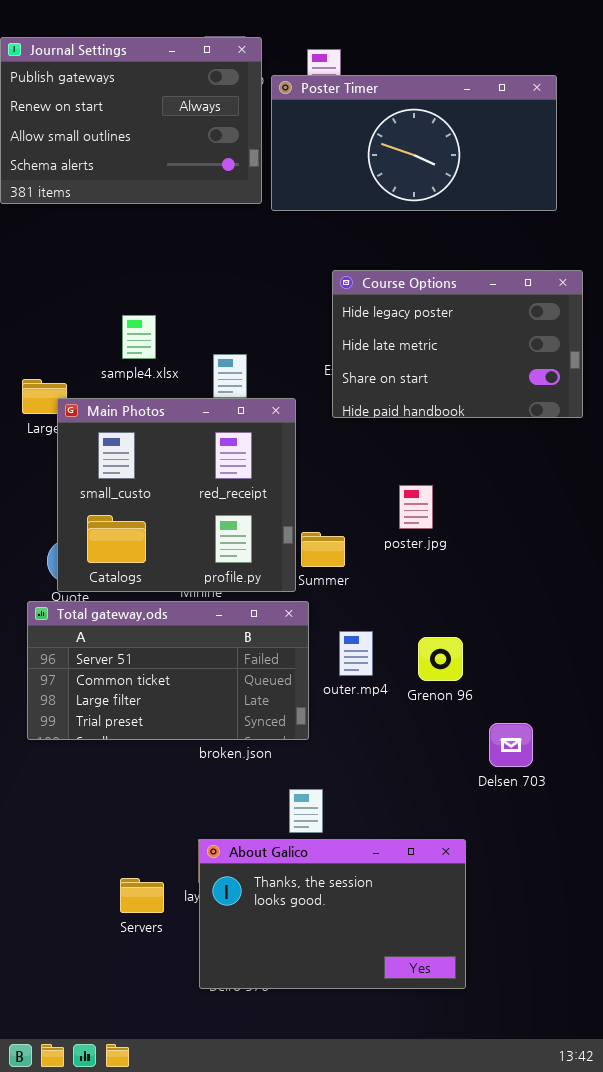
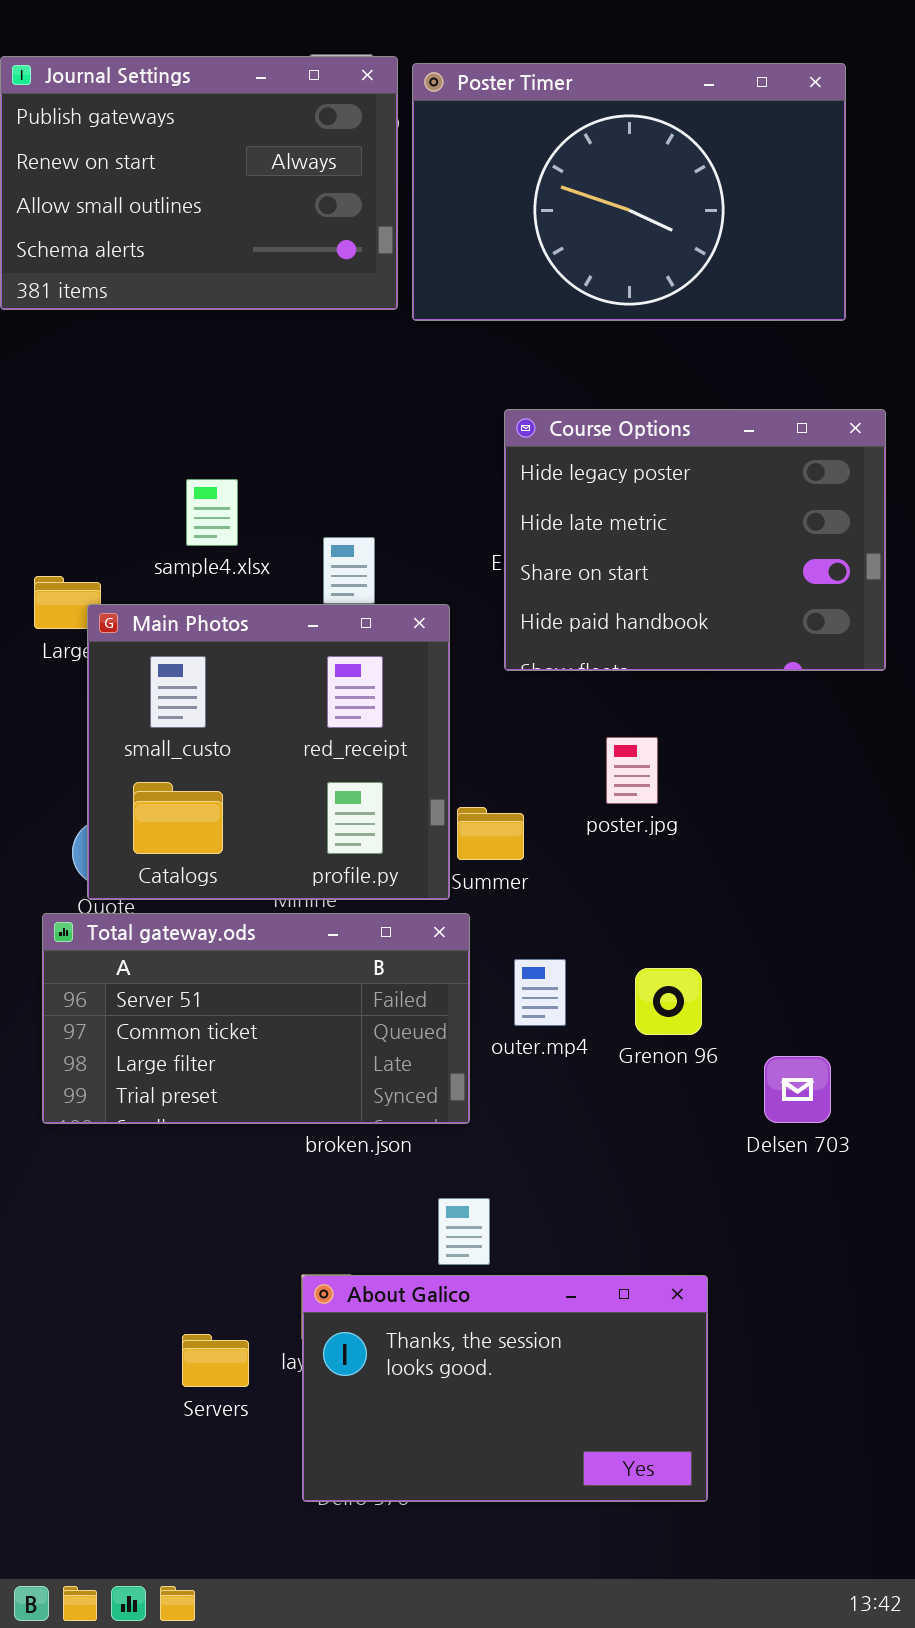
Poster Timer: [271,75,557,211] -> [412,63,846,321], resized
Course Options: [332,270,583,418] -> [504,409,886,671], resized
Delsen 703: [489,723,533,767] -> [764,1056,831,1123], moved

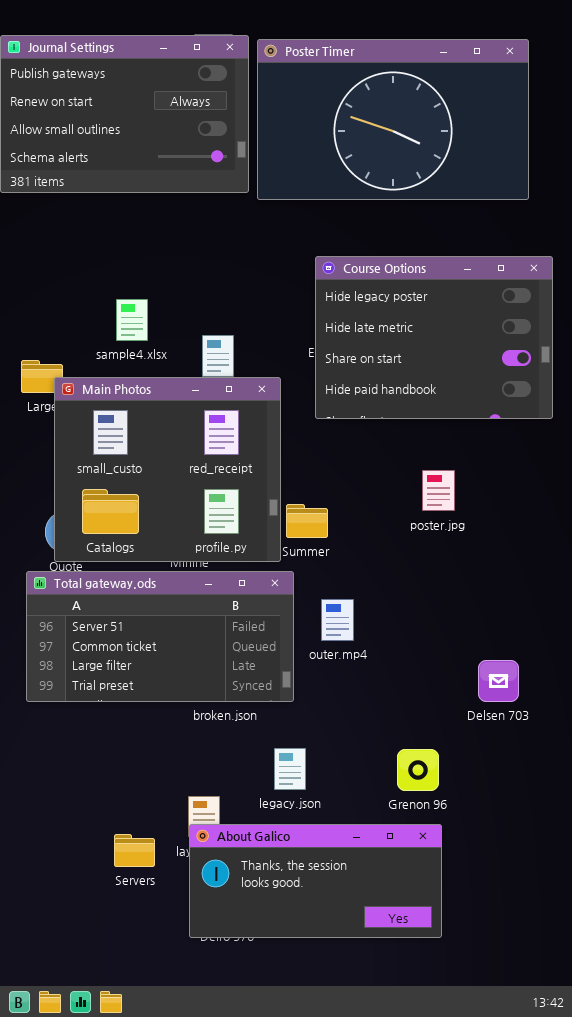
poster.jpg: [606,737,658,804] -> [422,470,455,511], moved
Grenon 96: [635,968,702,1035] -> [397,749,439,791], moved
About Galico: [302,1275,708,1502] -> [189,824,442,938], resized

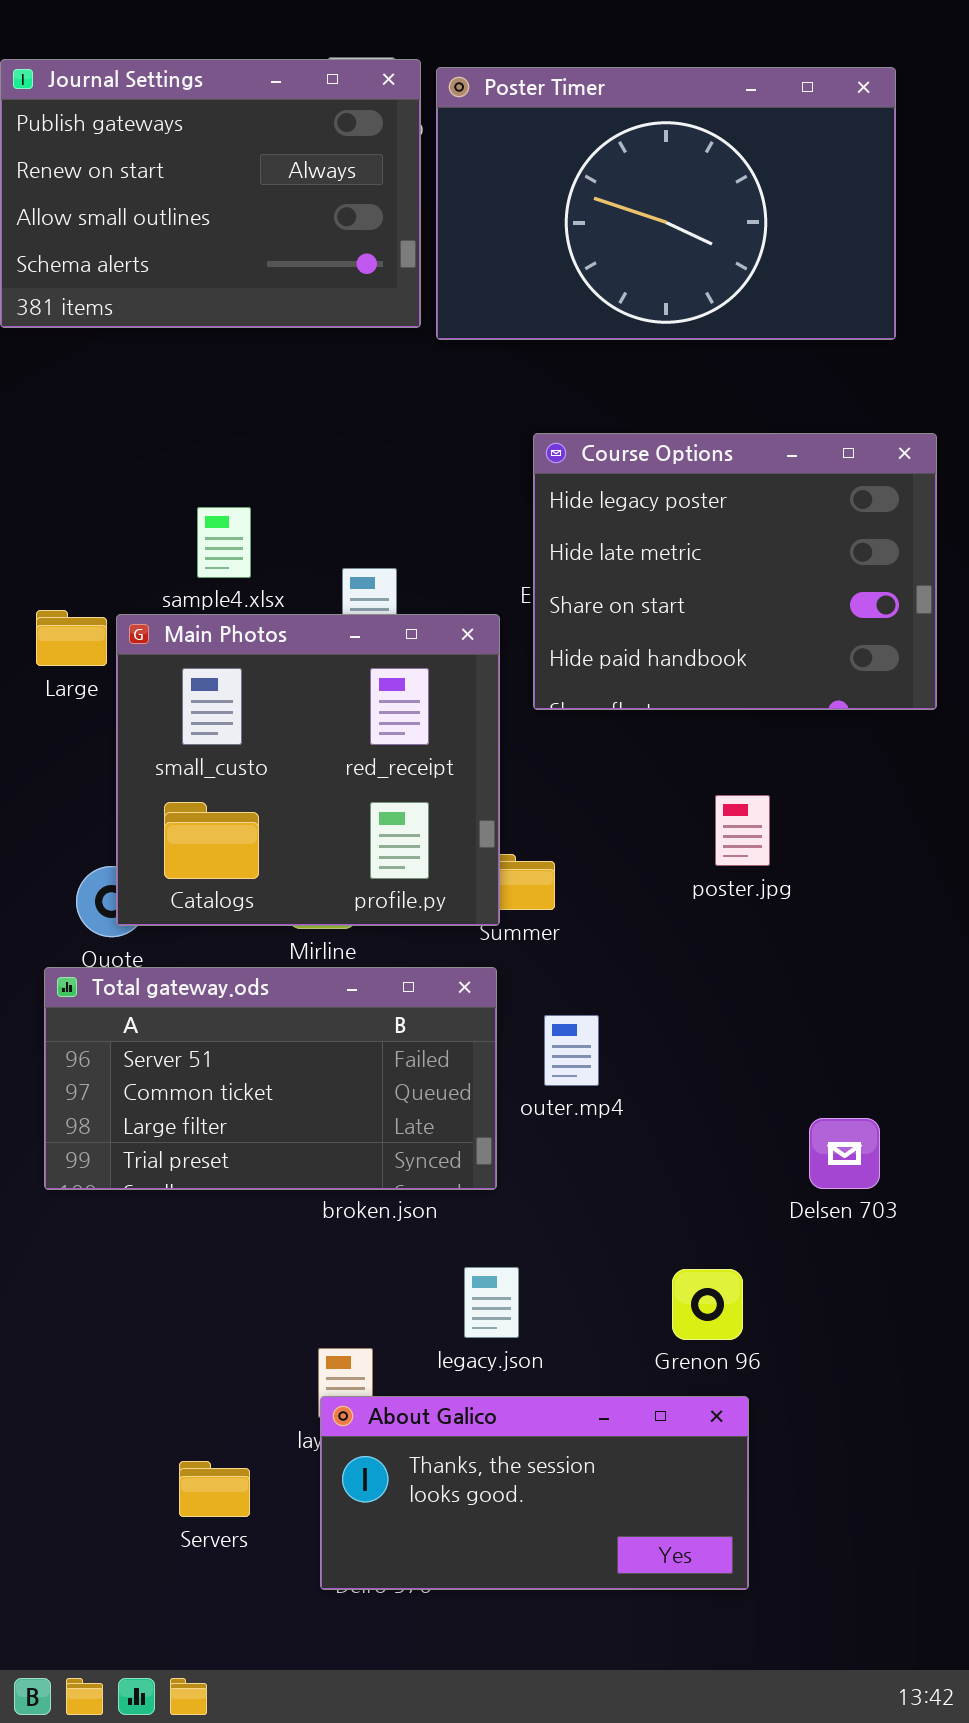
Main Photos: [54,377,281,562] -> [116,614,500,926], moved
Servers: [114,834,155,867] -> [179,1461,250,1517], moved

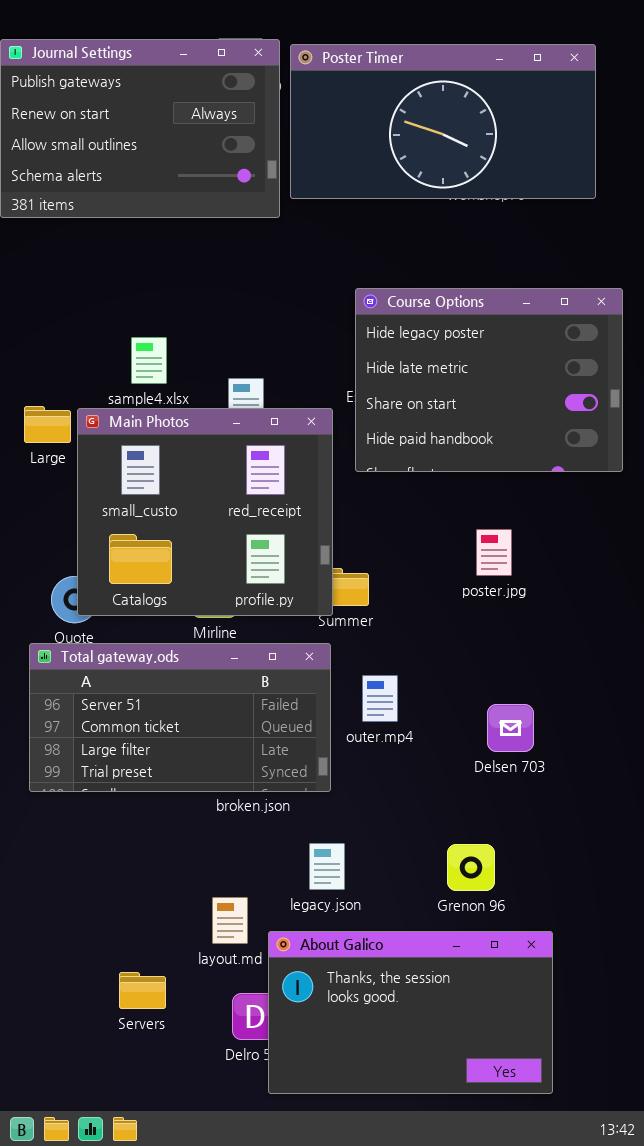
Poster Timer: [436,67,896,340] -> [290,44,596,199], resized
Delsen 703: [809,1118,880,1189] -> [487,704,534,752], moved
About Galico: [320,1396,749,1590] -> [268,931,553,1094], moved, resized

